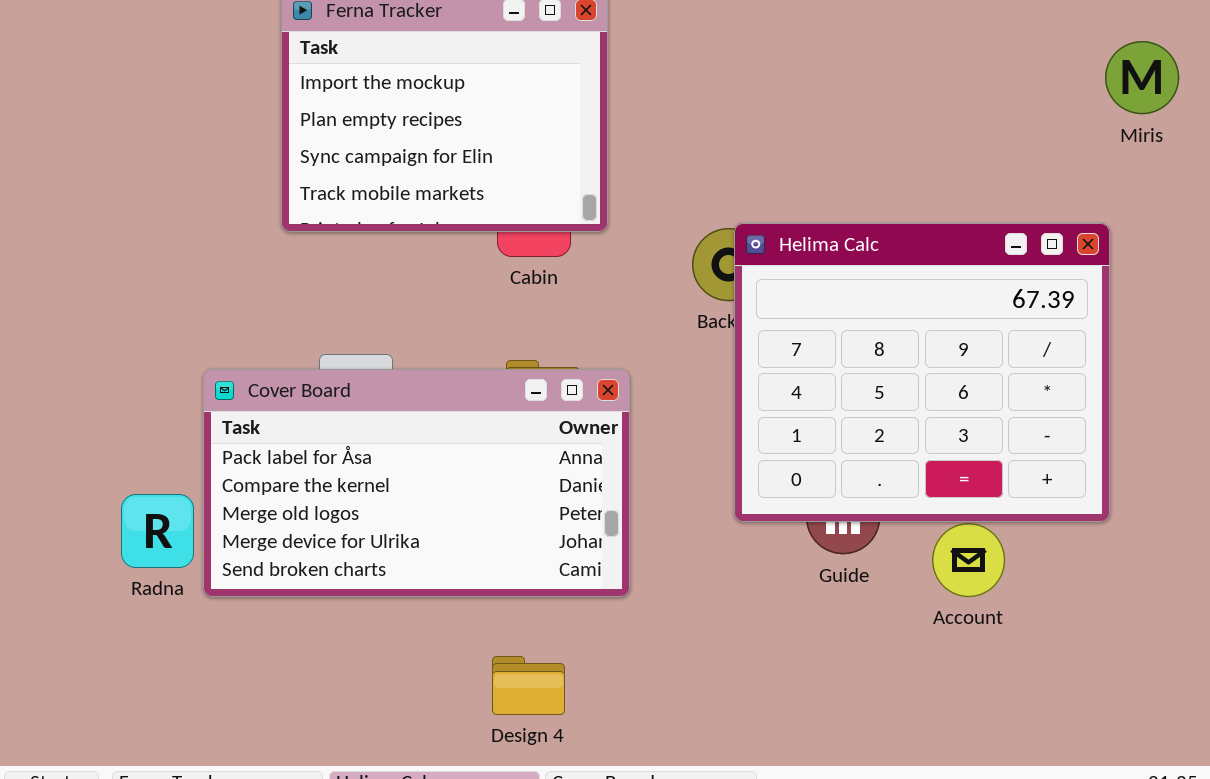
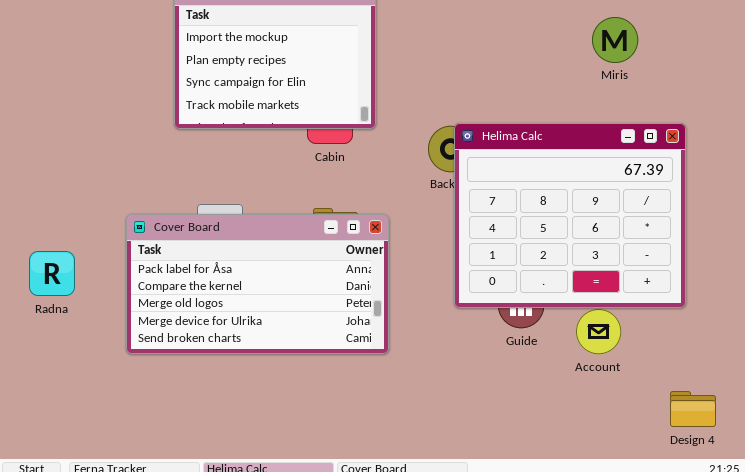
Miris: [1105,41,1179,114] -> [592,17,638,63], moved
Radna: [121,494,194,568] -> [29,251,75,296], moved
Design 4: [492,656,565,715] -> [670,391,716,427], moved

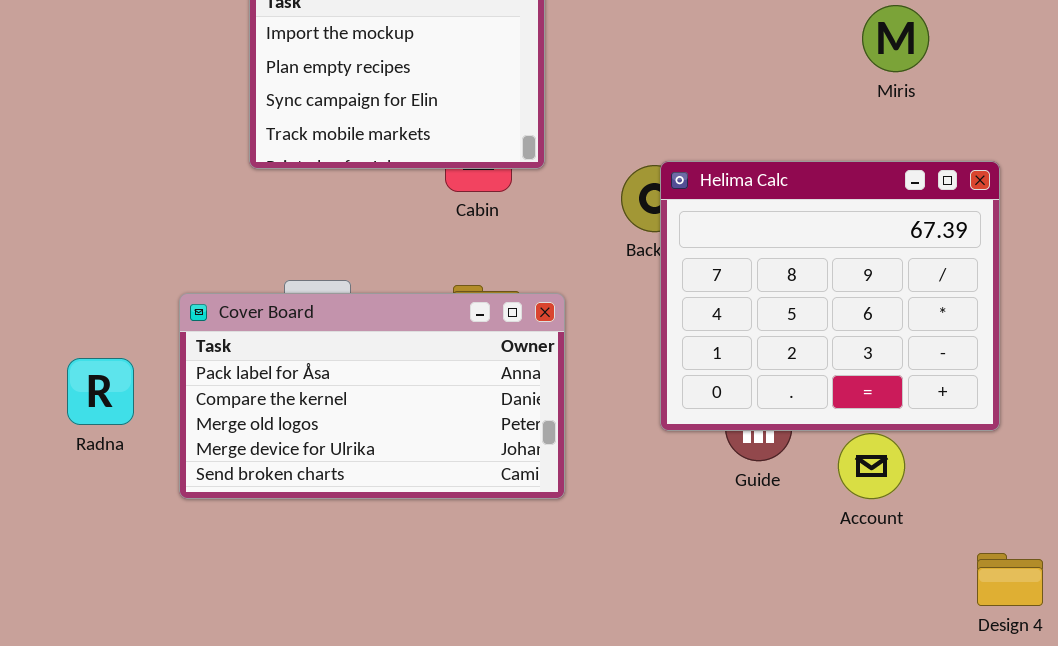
Radna: [29,251,75,296] -> [67,358,134,425], moved

